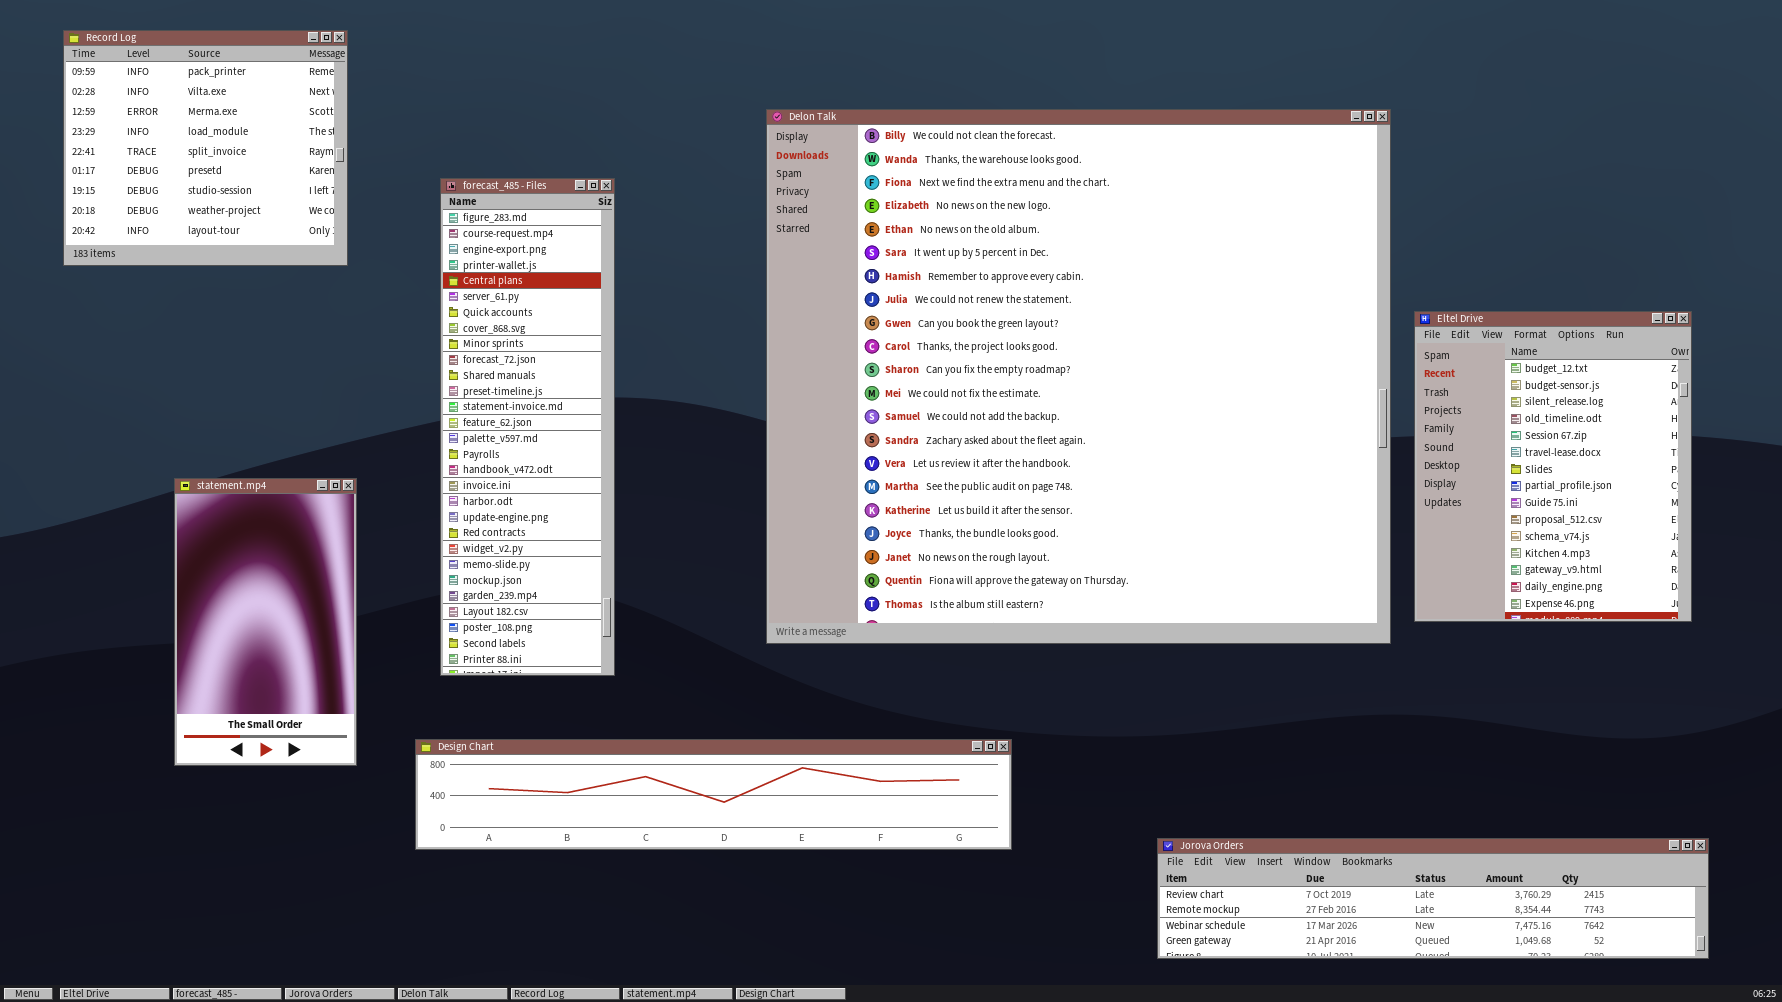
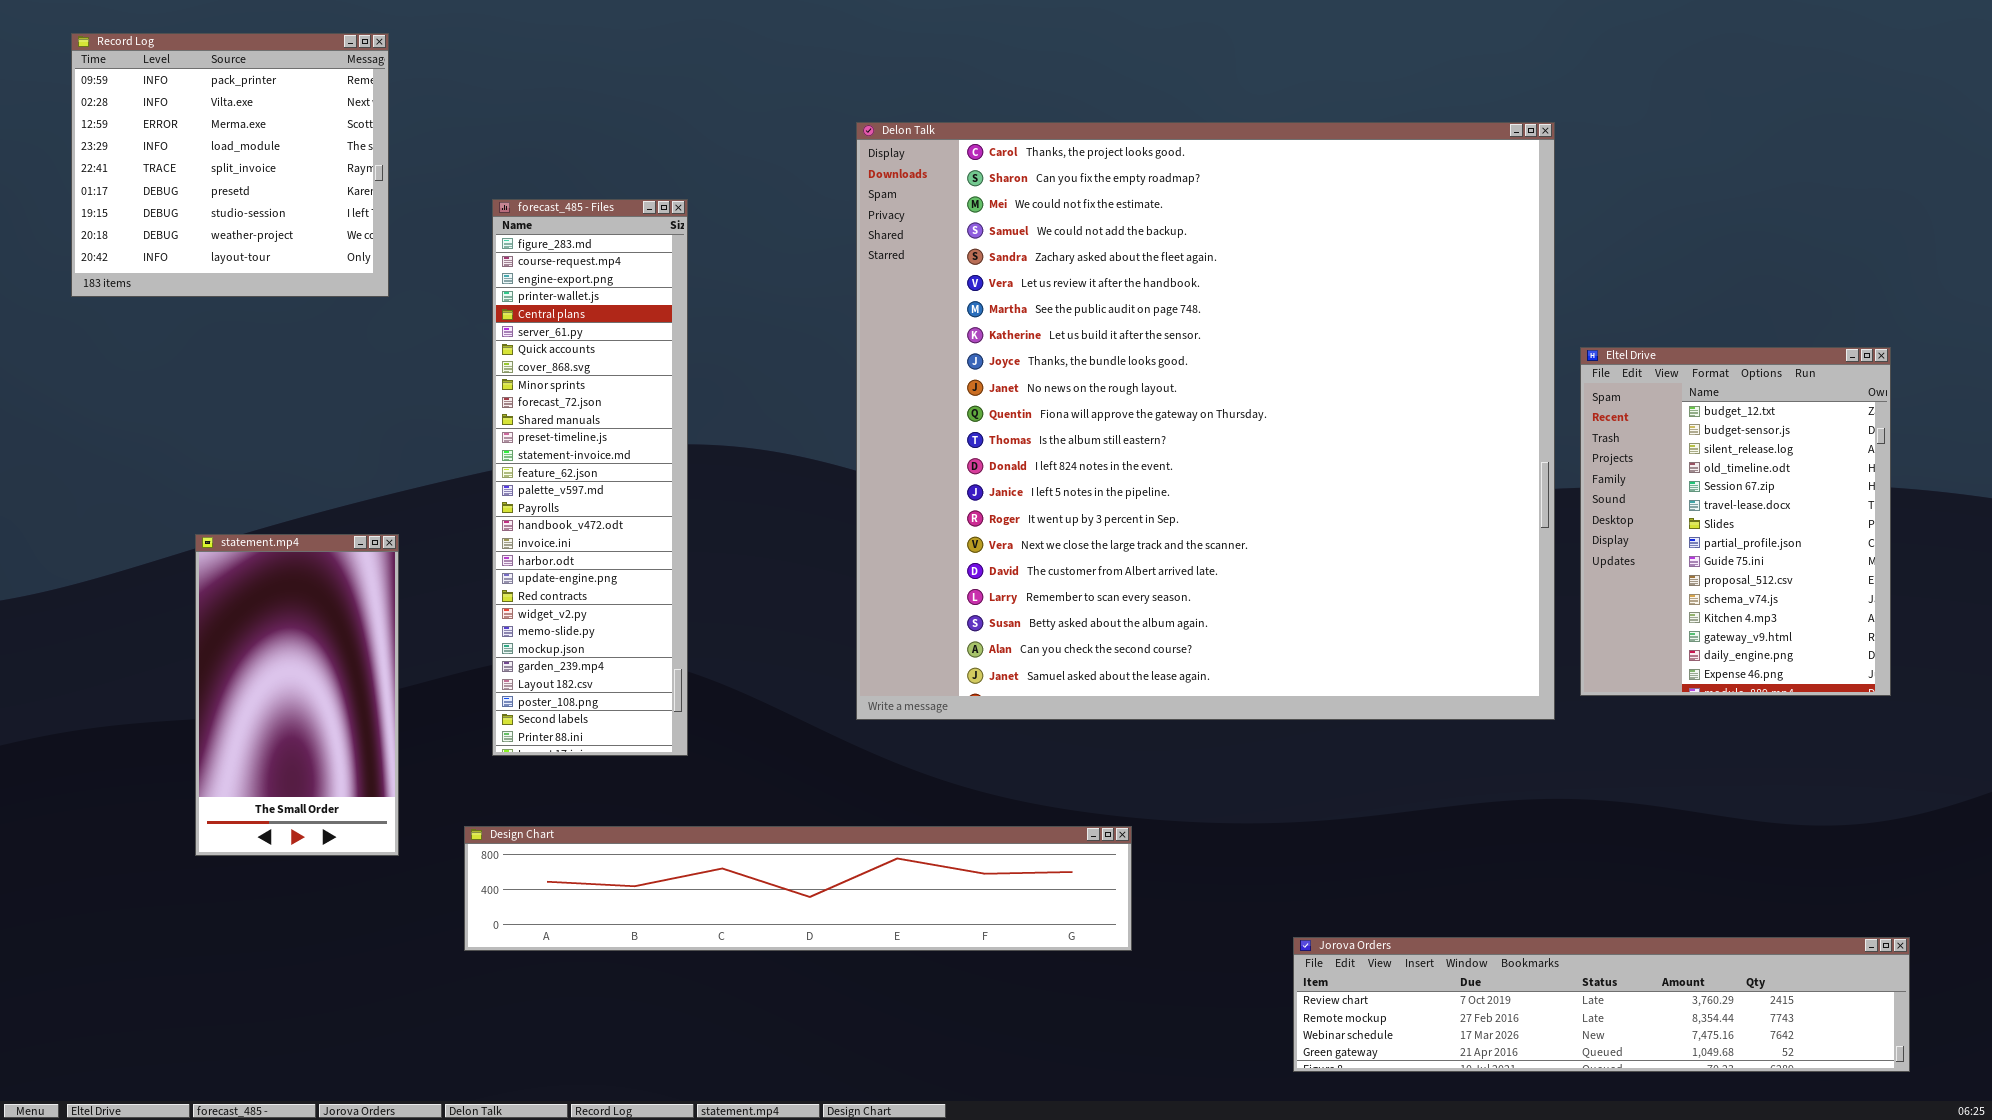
Delon Talk: [766,109,1391,644] -> [856,122,1555,720], scrolled down 9 rows

